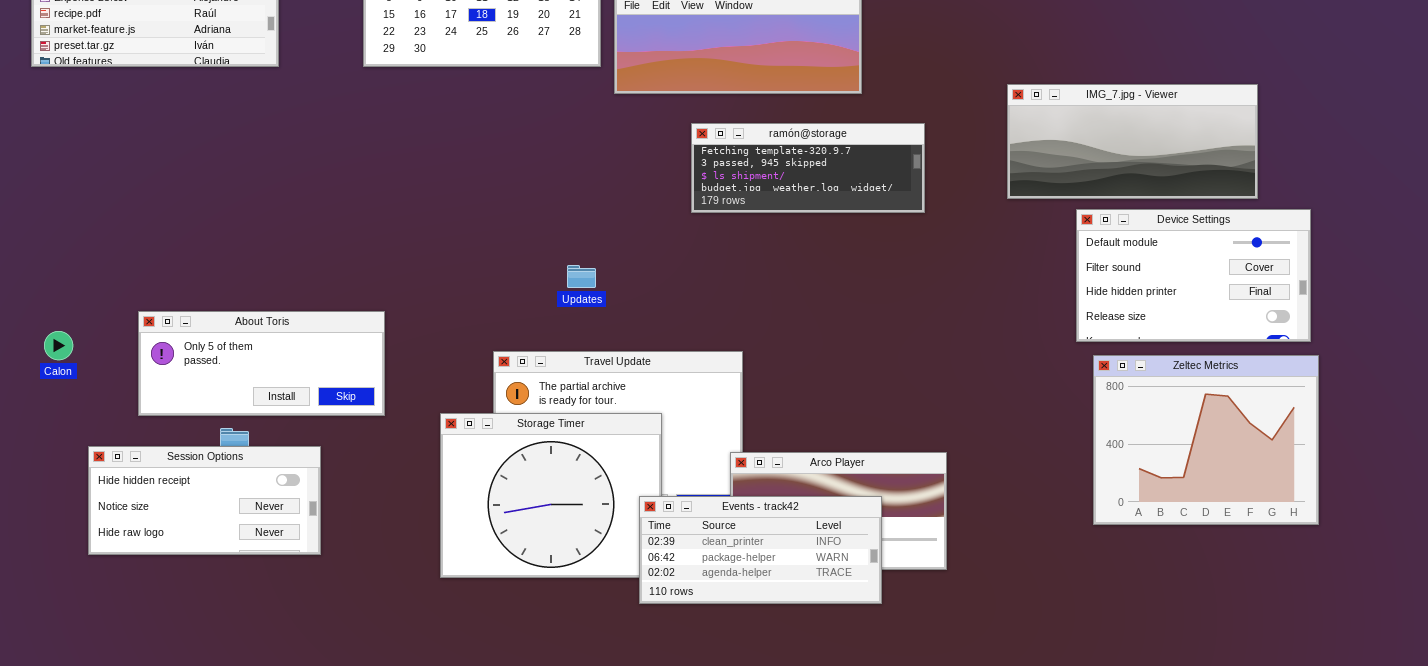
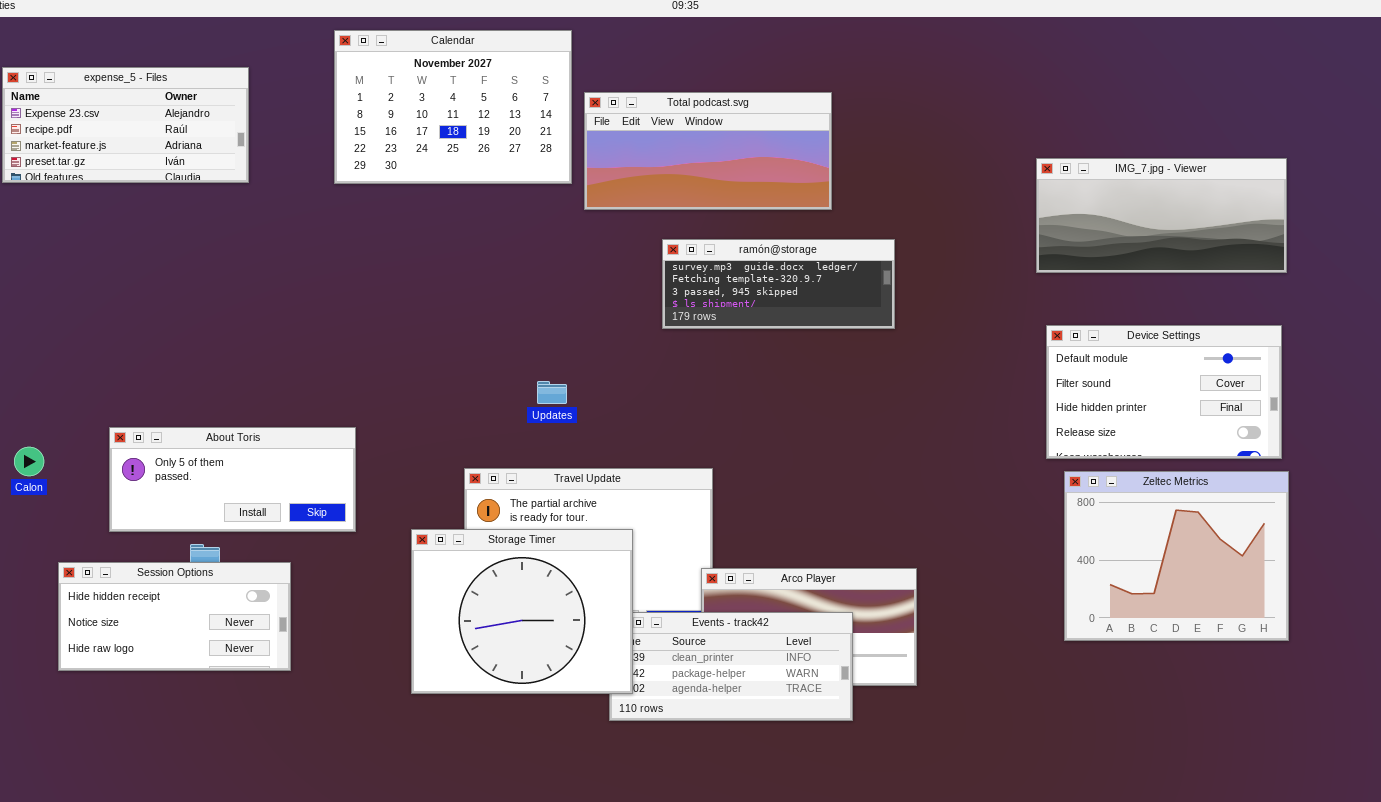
IMG_7.jpg - Viewer: [1007,84,1258,199] -> [1036,158,1287,273], moved
ramón@storage: [691,123,925,213] -> [662,239,895,329], scrolled up 1 row
Storage Timer: [440,413,662,578] -> [411,529,633,694], raised

